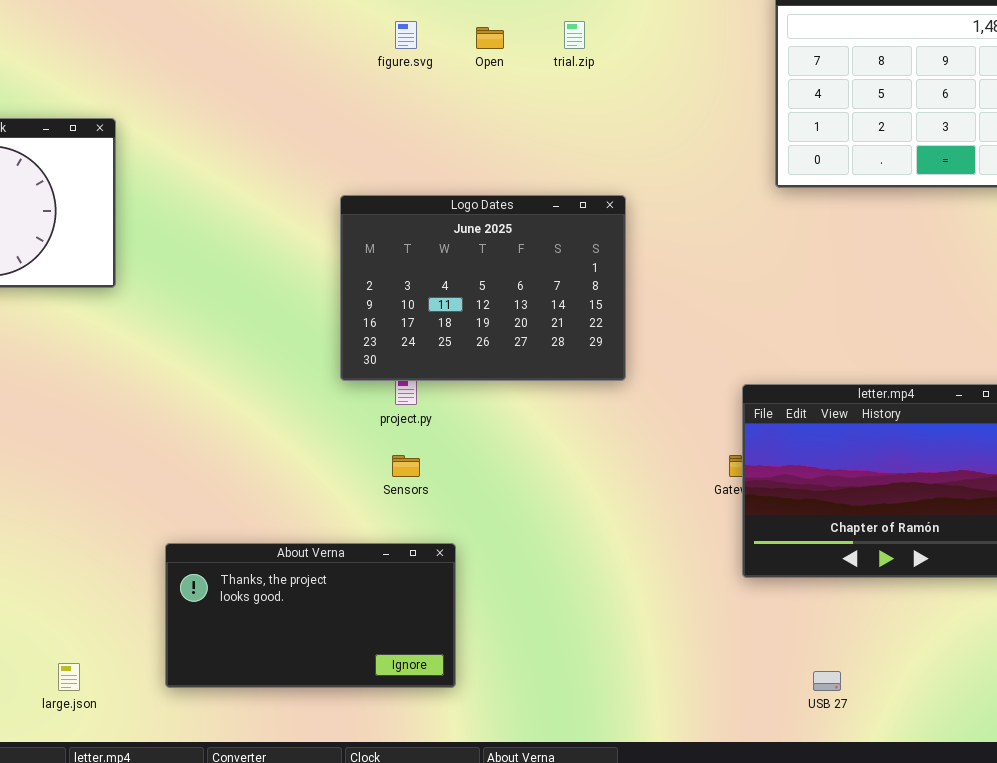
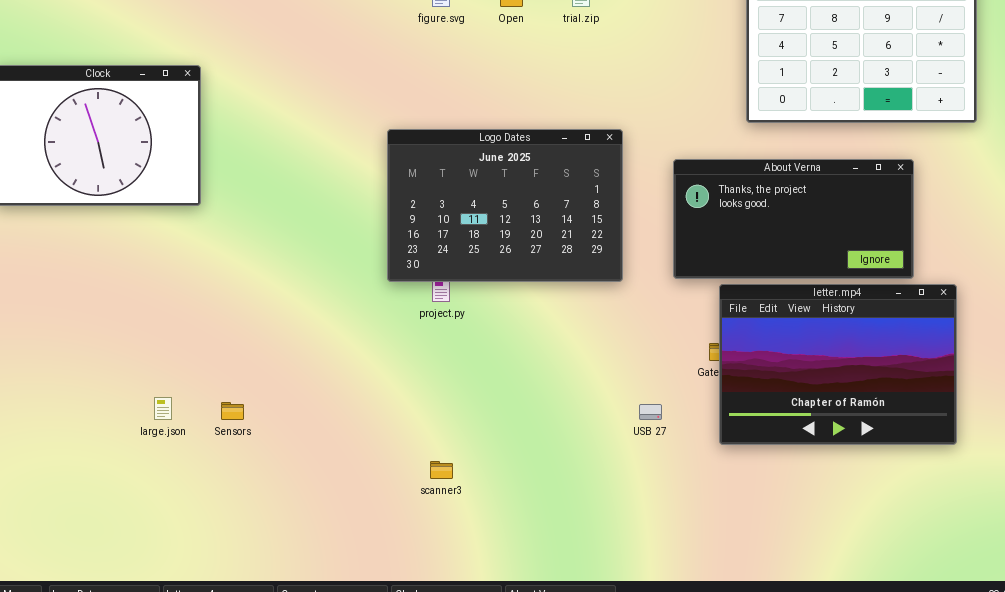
Sensors: [392,455,420,477] -> [221,402,244,420], moved
About Verna: [165,543,456,688] -> [673,159,914,279], moved
large.json: [58,663,80,691] -> [154,397,172,420], moved
USB 27: [813,671,841,691] -> [639,404,662,420], moved

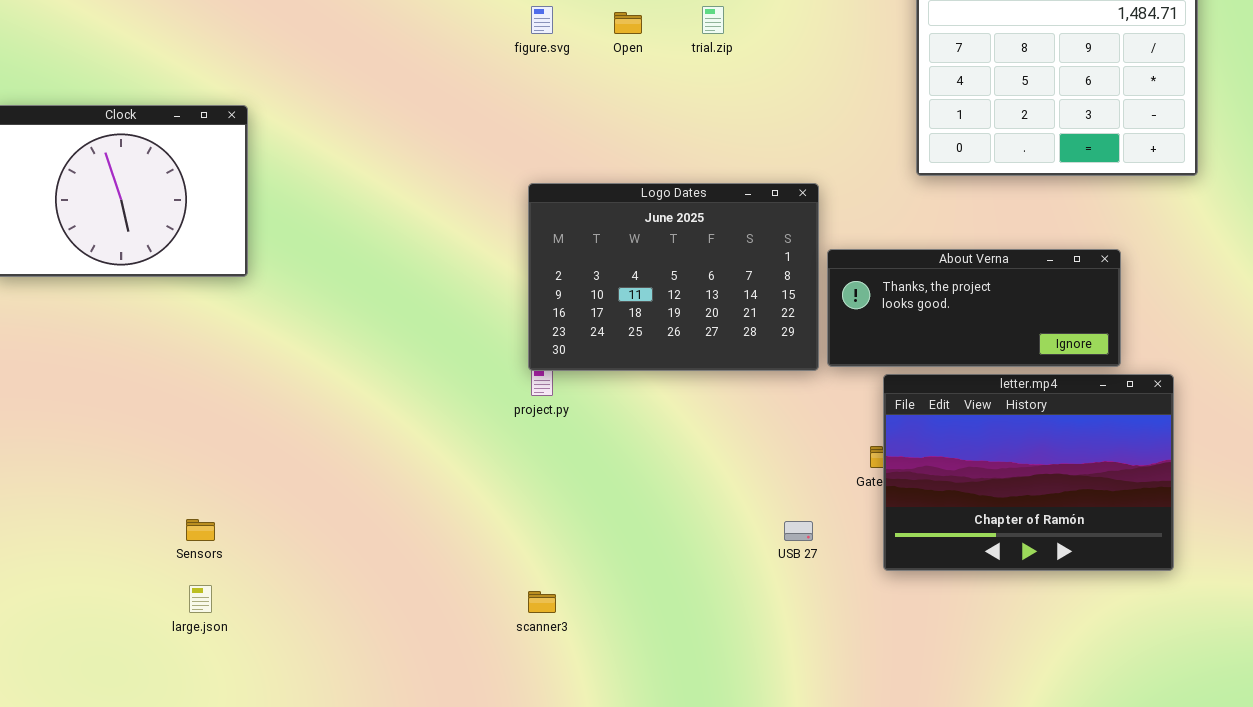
Logo Dates: [387,129,623,282] -> [528,183,819,371], moved
About Verna: [673,159,914,279] -> [827,249,1121,367], resized
large.json: [154,397,172,420] -> [189,585,212,613], moved
Sensors: [221,402,244,420] -> [186,519,215,541], moved

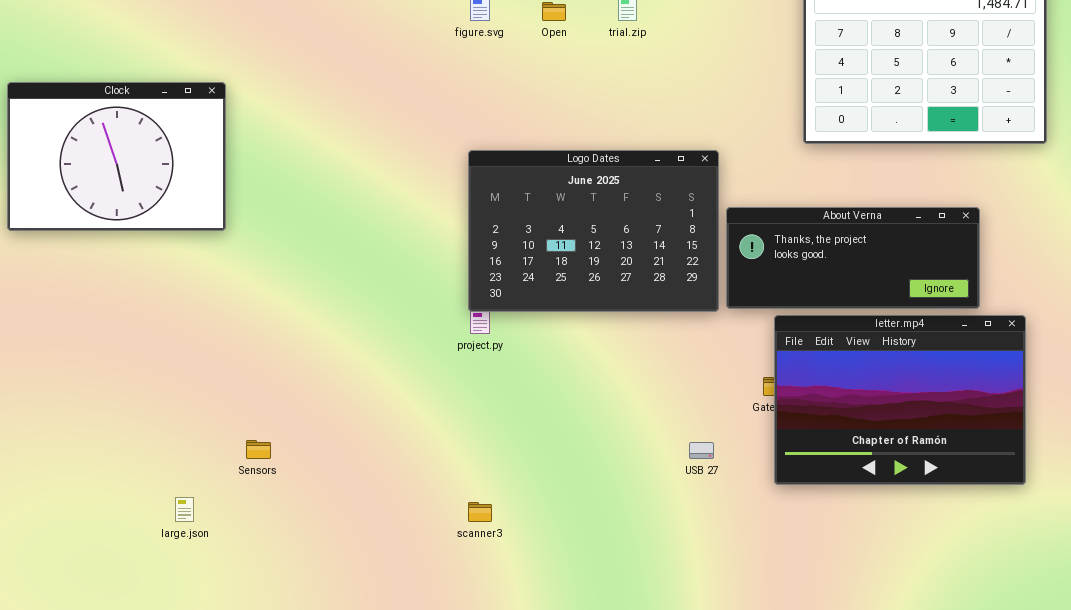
Sensors: [186,519,215,541] -> [246,440,271,459], moved

